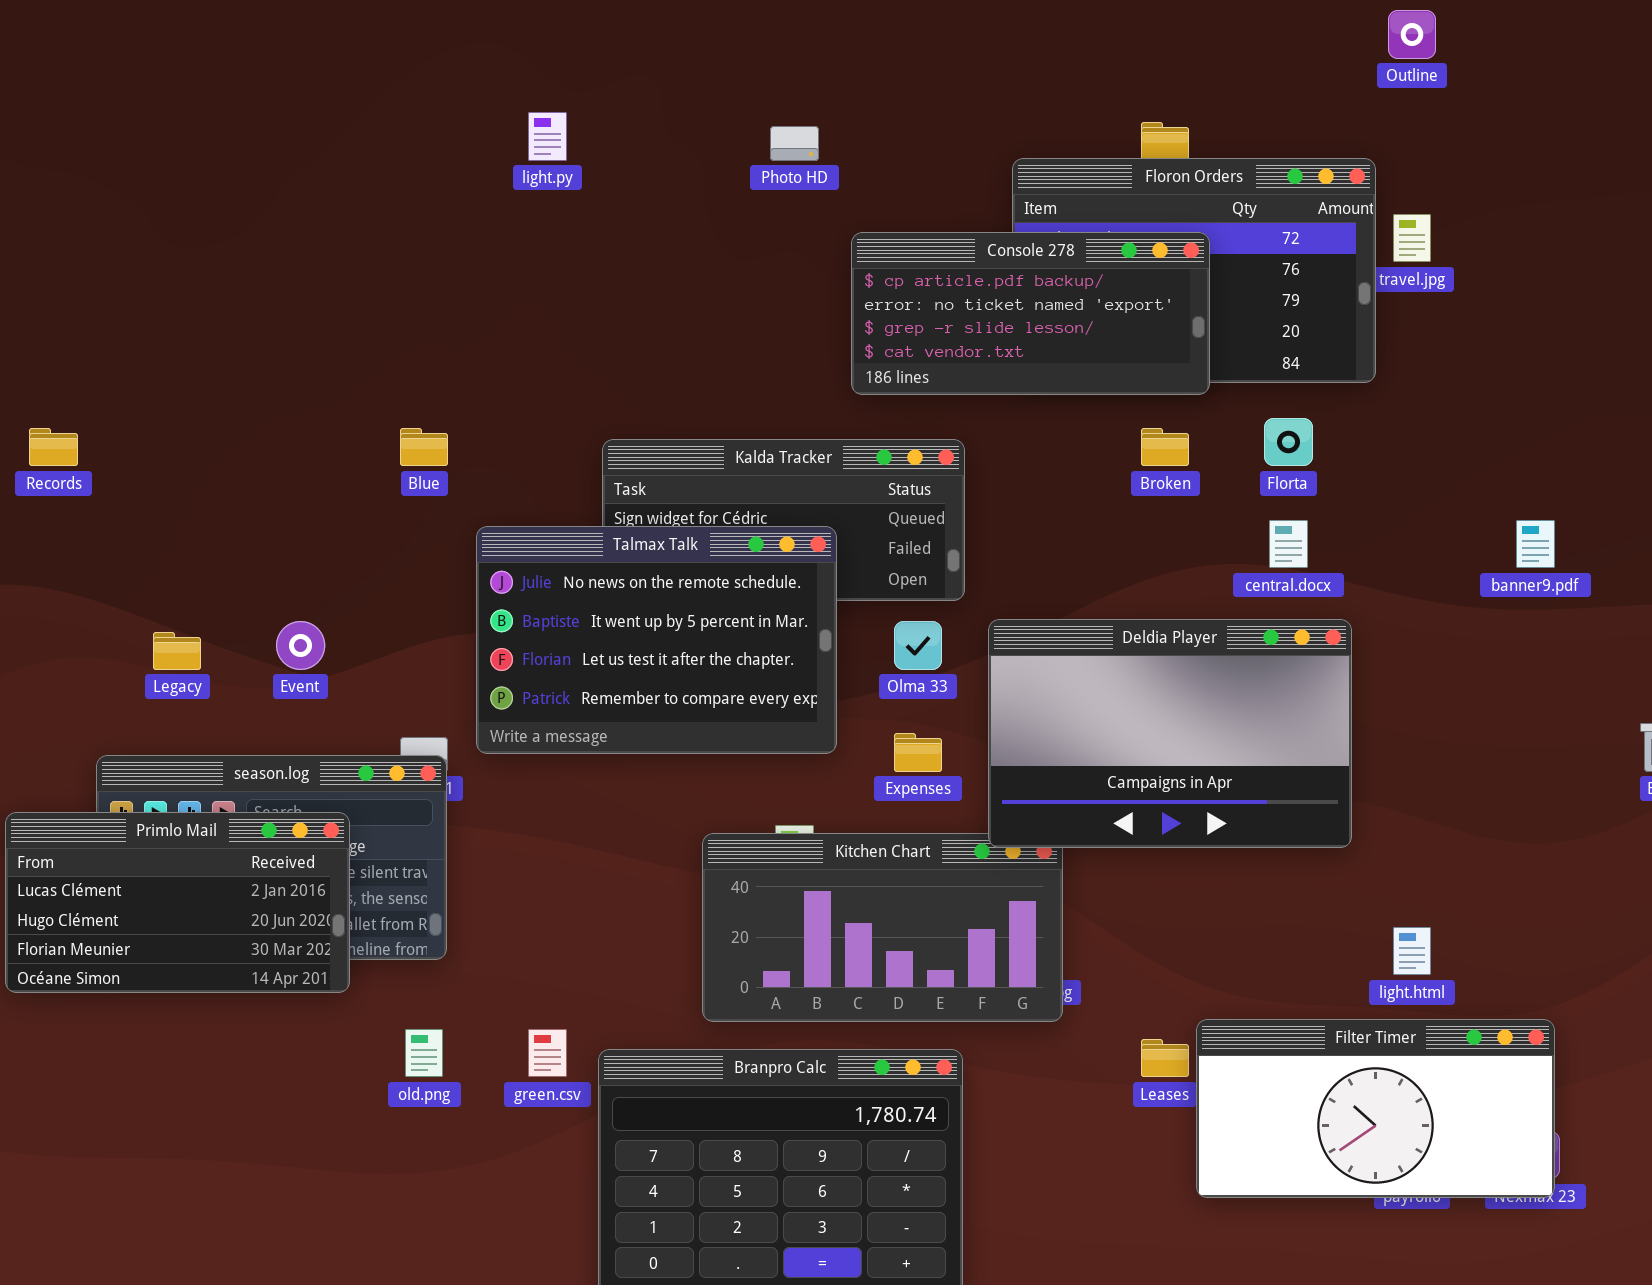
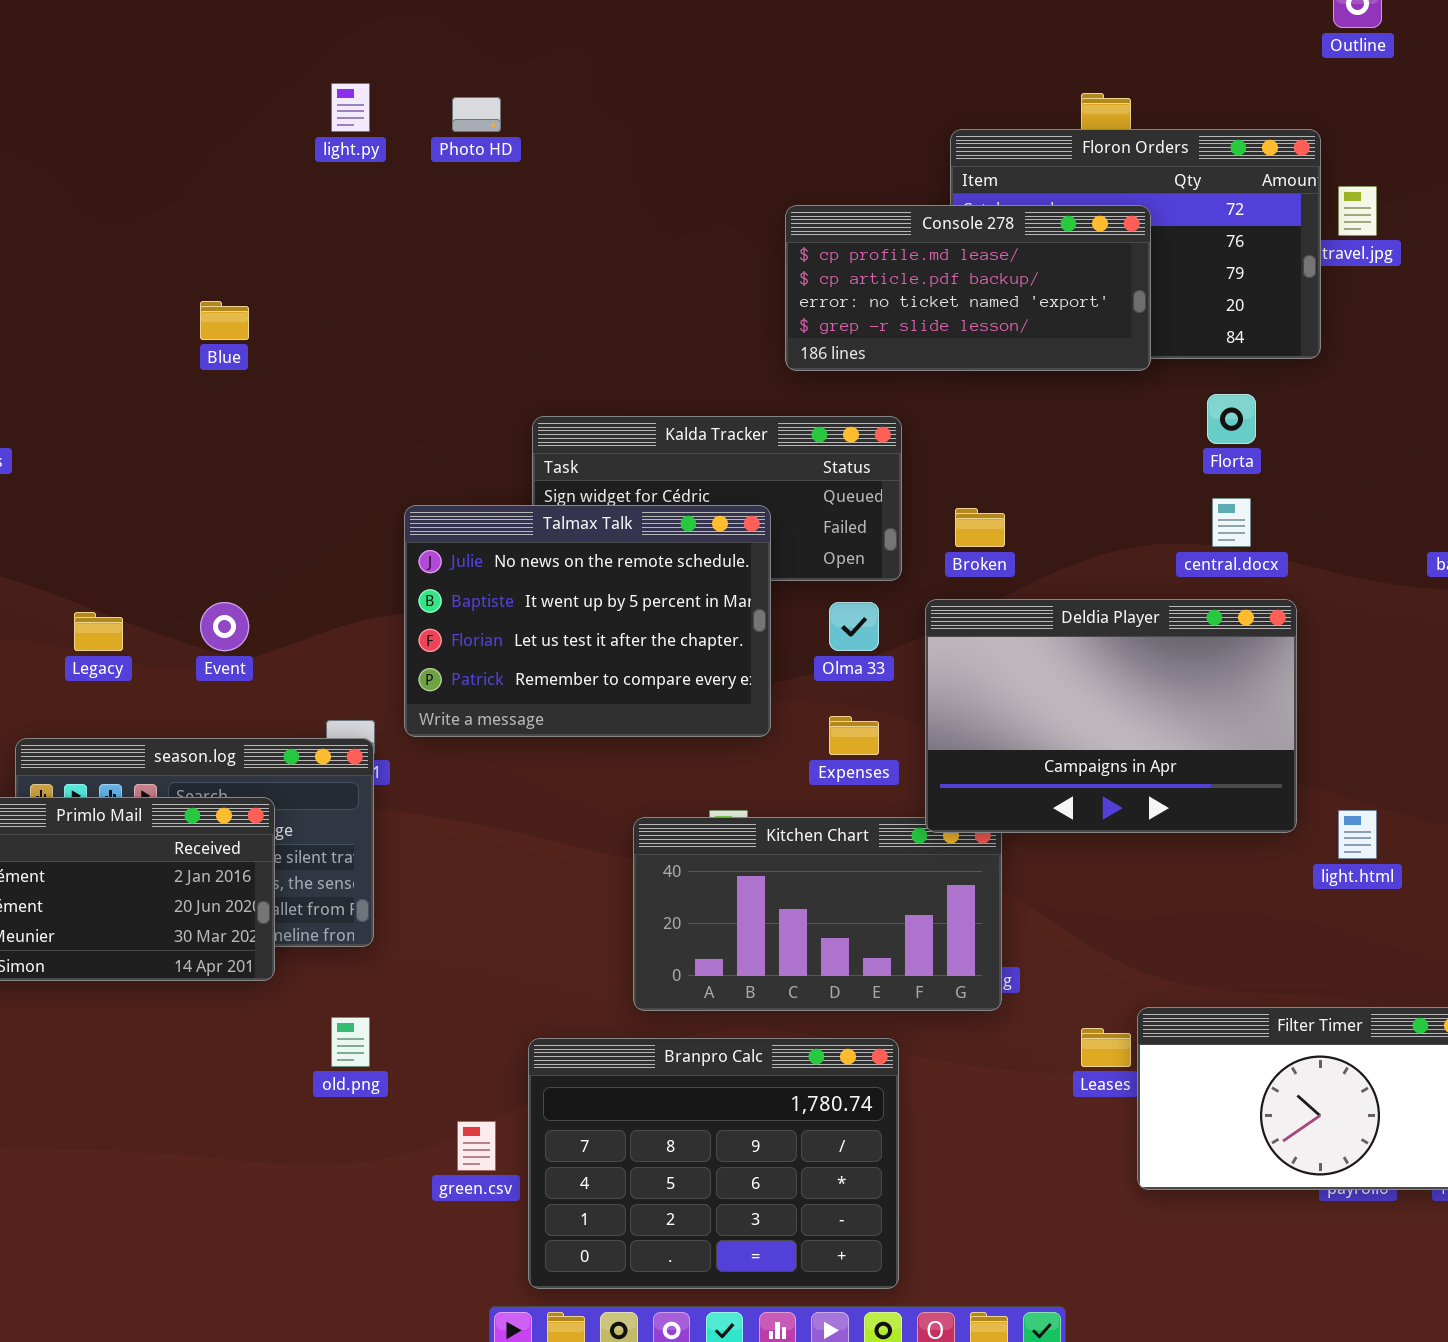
light.py: [528,112,567,161] -> [331,83,370,132], moved
Photo HD: [770,126,819,161] -> [452,97,501,132], moved
Console 278: [851,232,1210,395] -> [785,205,1151,371], scrolled up 1 row
Blue: [400,428,448,466] -> [200,301,249,340], moved
Broken: [1141,428,1189,466] -> [955,508,1005,547], moved
light.html: [1393,927,1431,975] -> [1338,810,1377,859], moved
green.csv: [528,1029,567,1077] -> [457,1121,496,1171], moved

